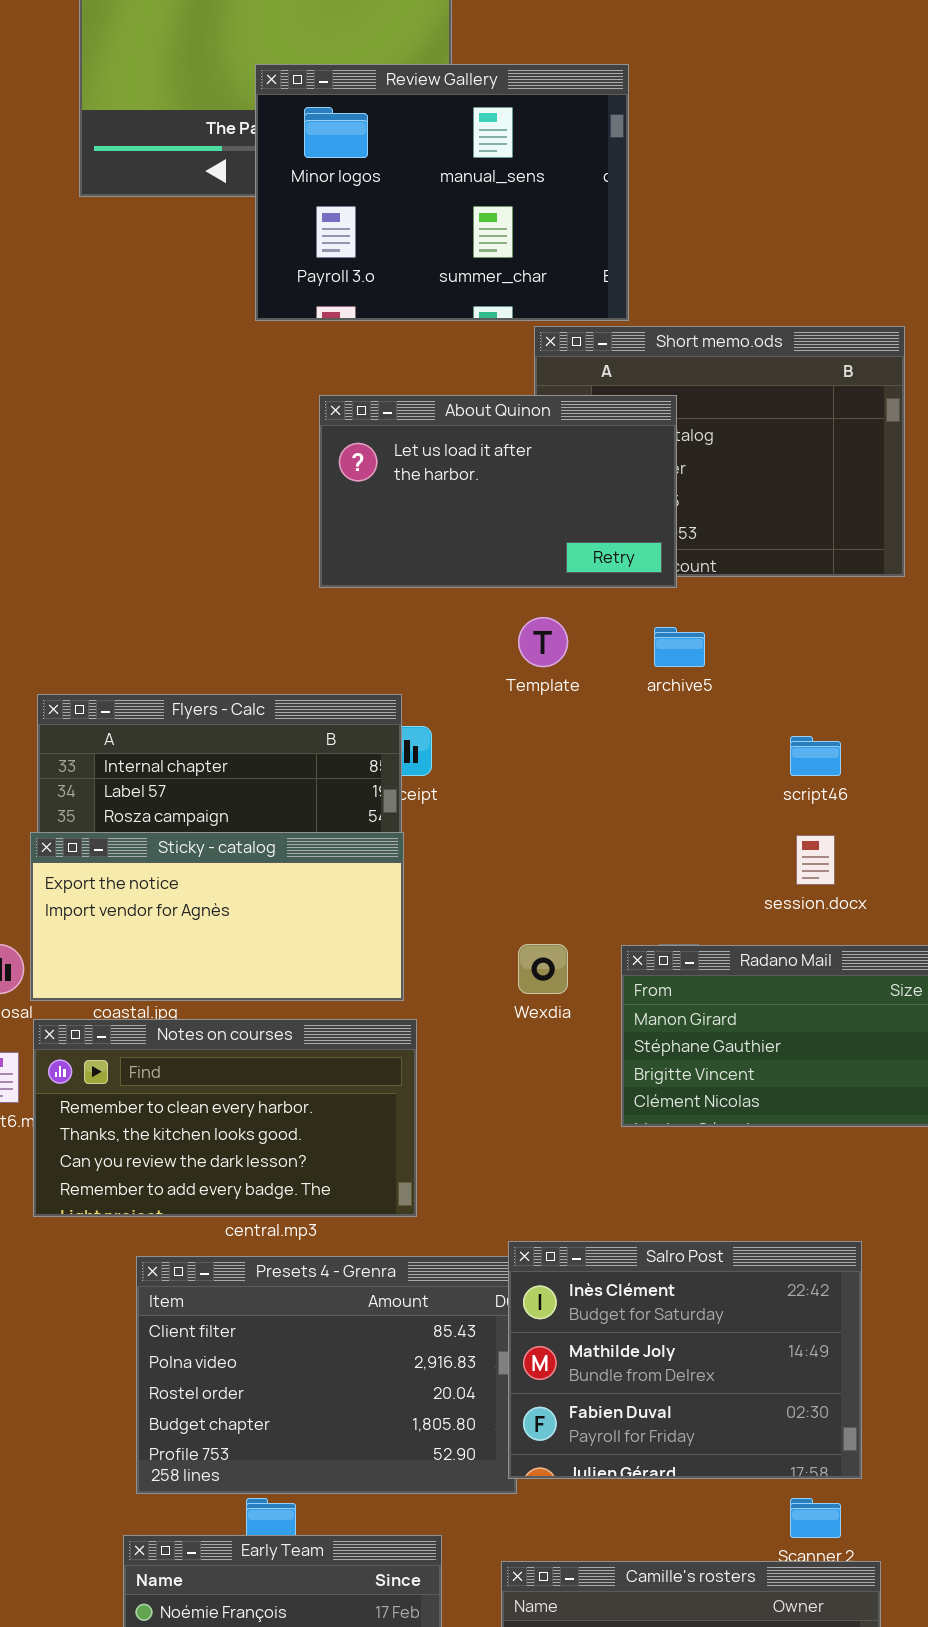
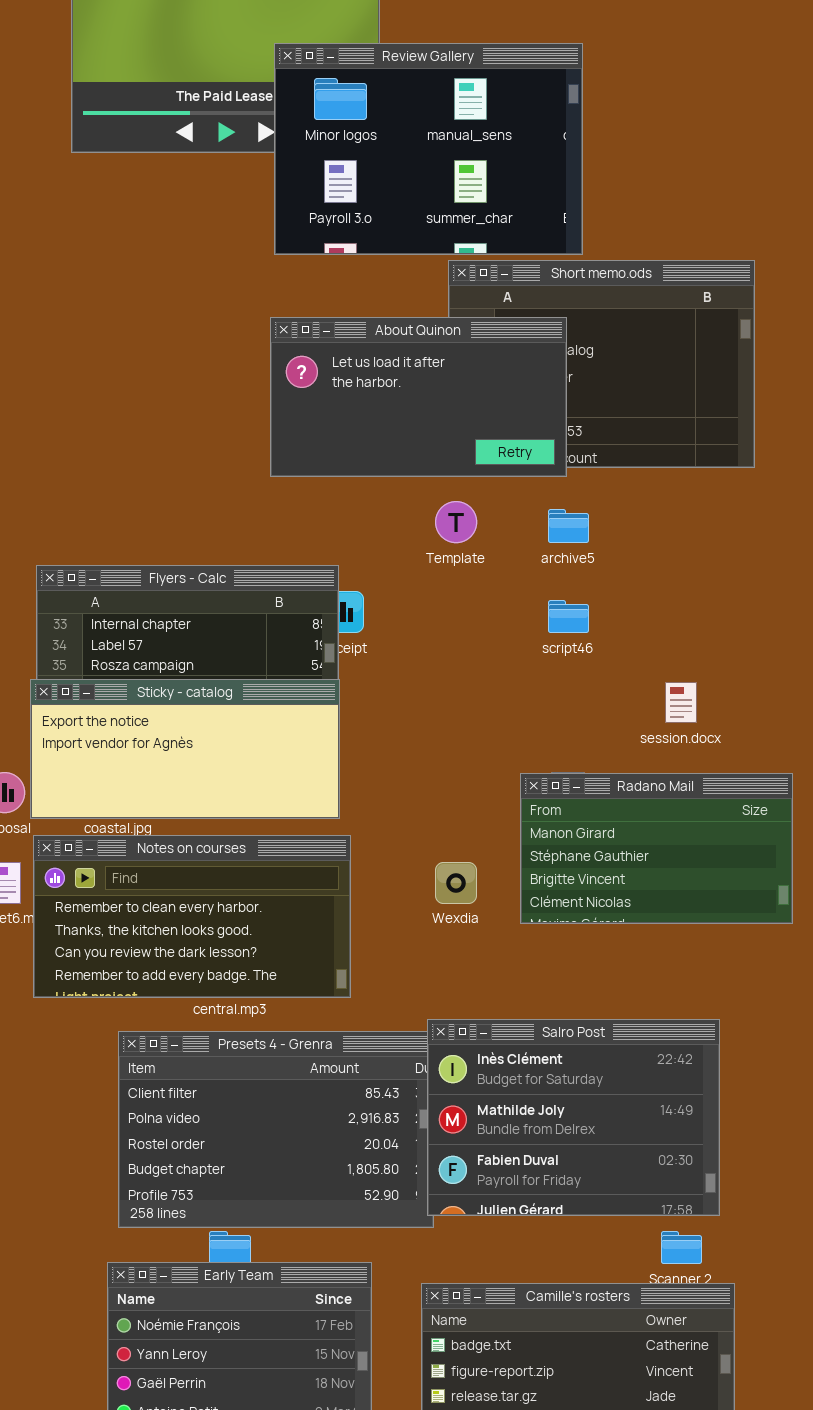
Review Gallery: [255,64,629,321] -> [274,43,583,255], moved
script46: [790,736,841,776] -> [548,600,589,633], moved
Wexdia: [518,944,568,994] -> [435,862,477,904], moved

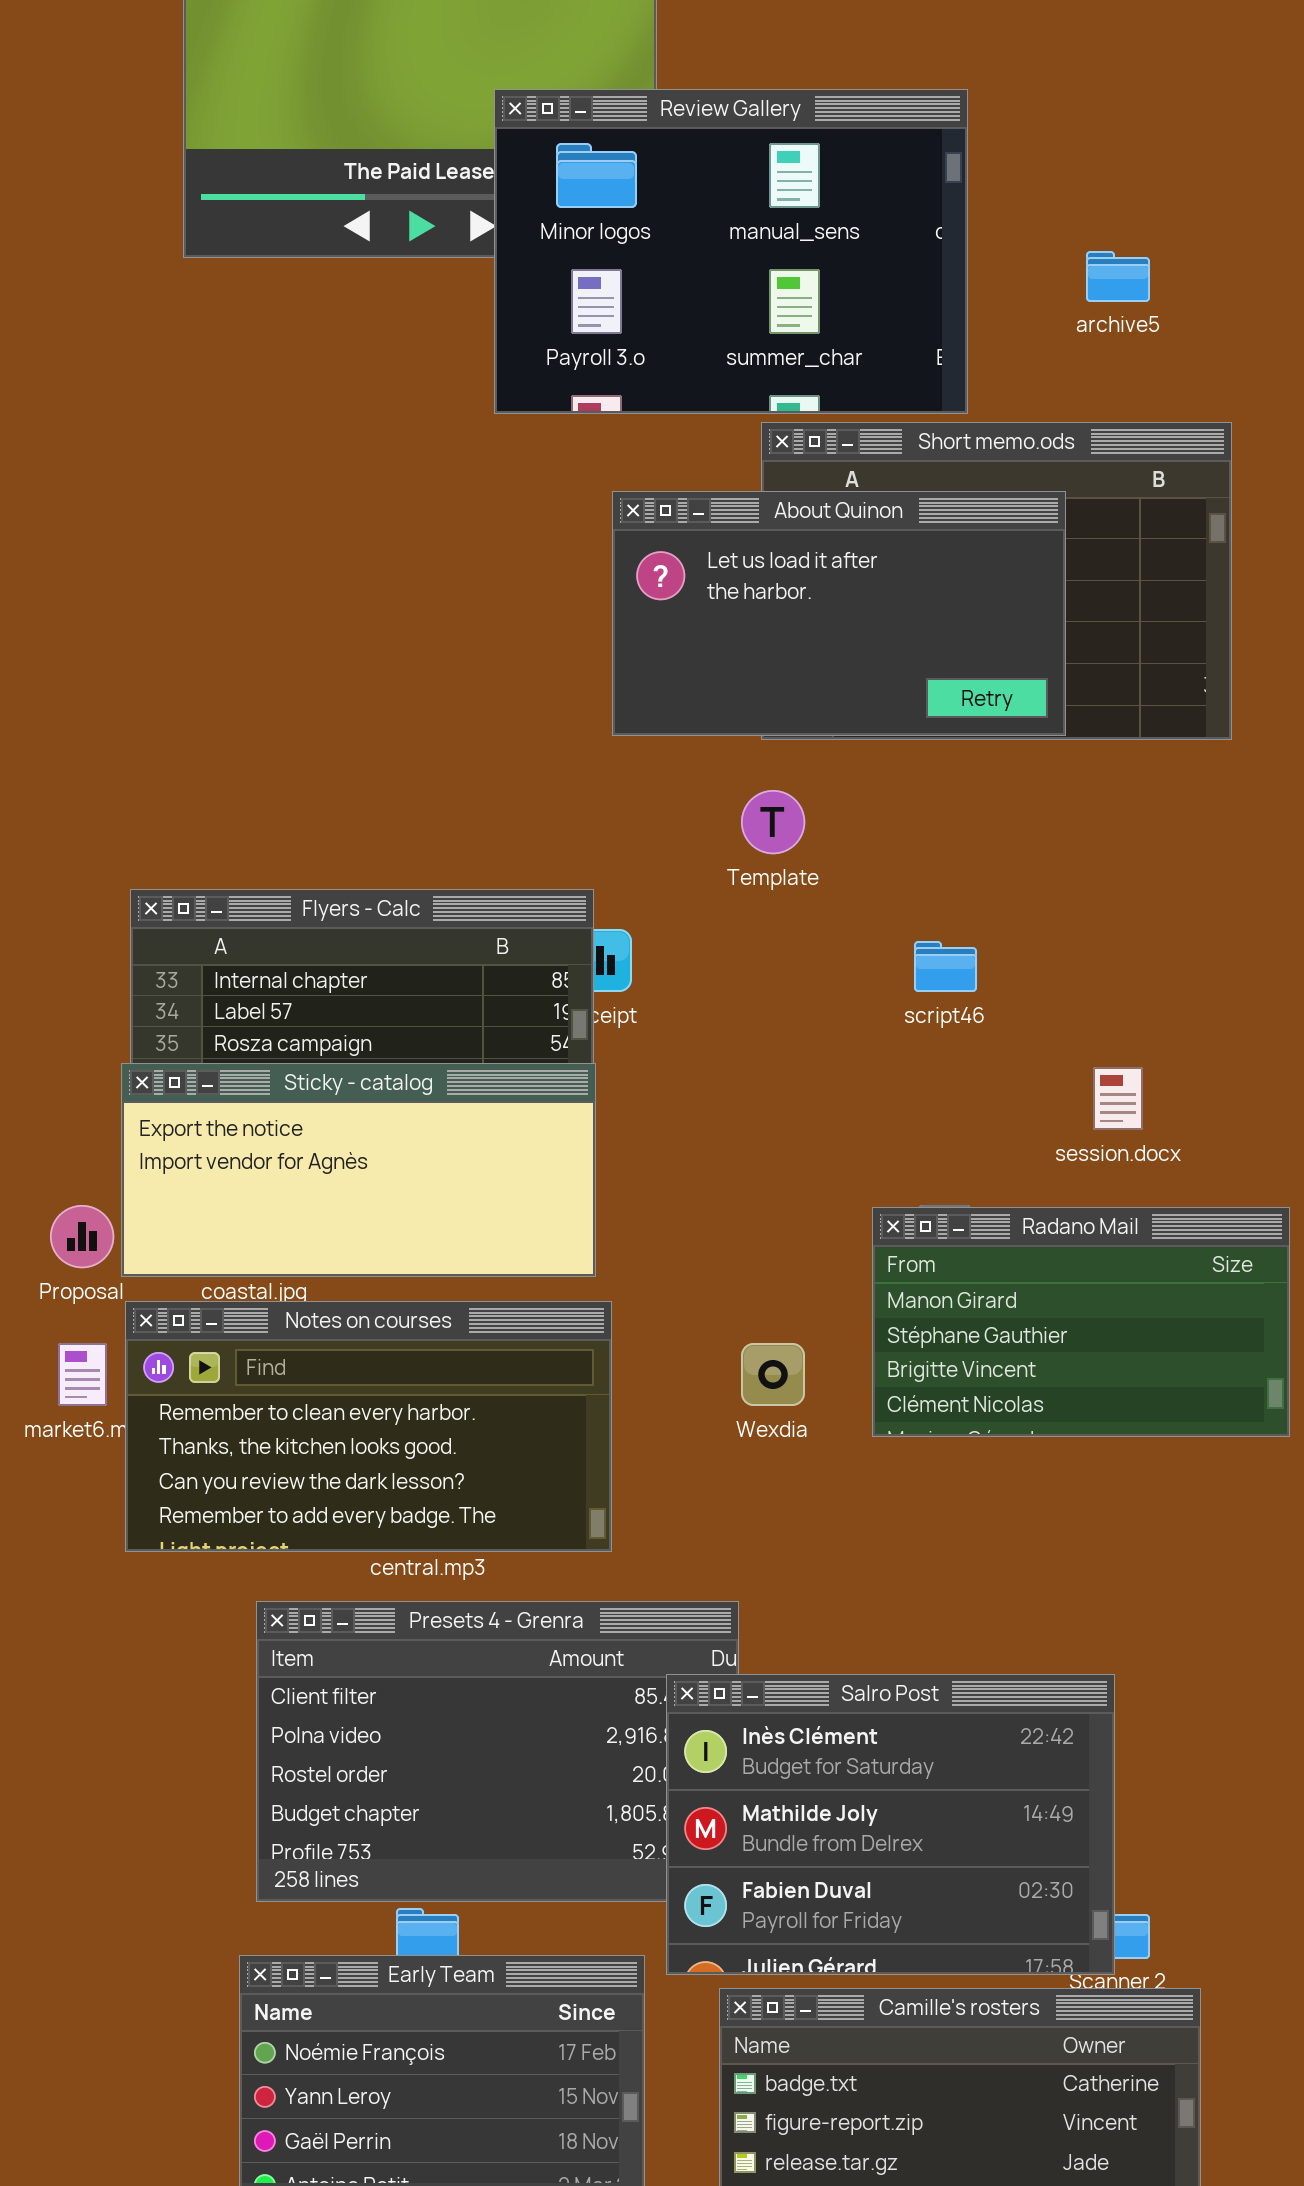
About Quinon: [270,317,567,477] -> [612,491,1066,736], moved
archive5: [548,509,589,543] -> [1086,251,1150,302], moved
Salro Post: [427,1019,720,1216] -> [666,1674,1115,1975], moved

